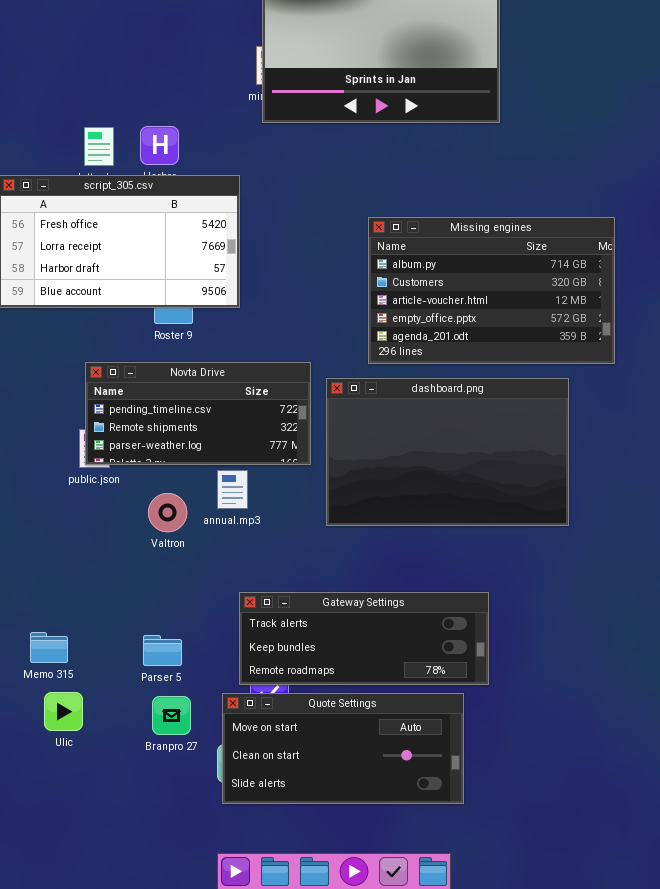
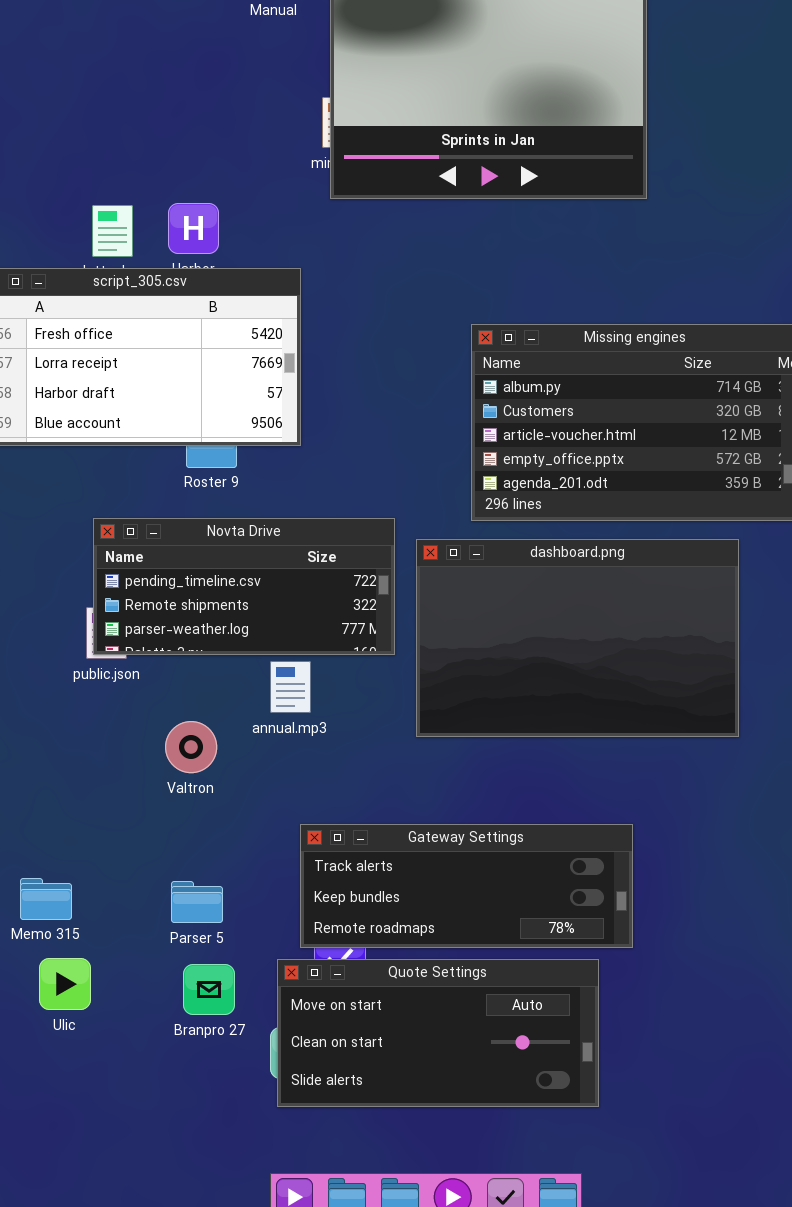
Valtron: [148,493,187,532] -> [165,721,217,773], moved

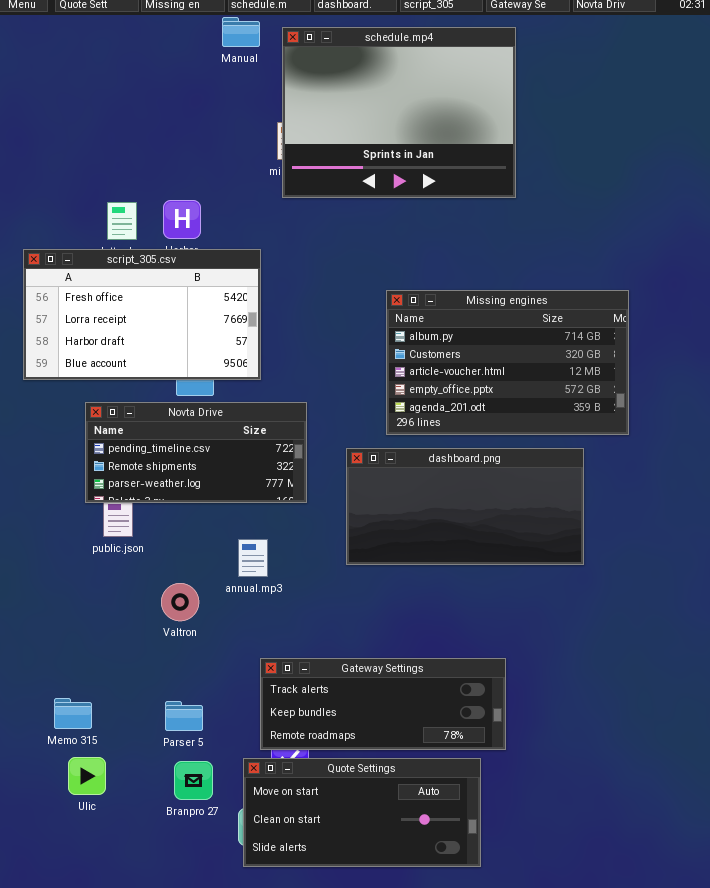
Novta Drive: [93,518,395,655] -> [85,402,307,503], moved
dashboard.png: [416,539,739,737] -> [346,448,584,565], resized

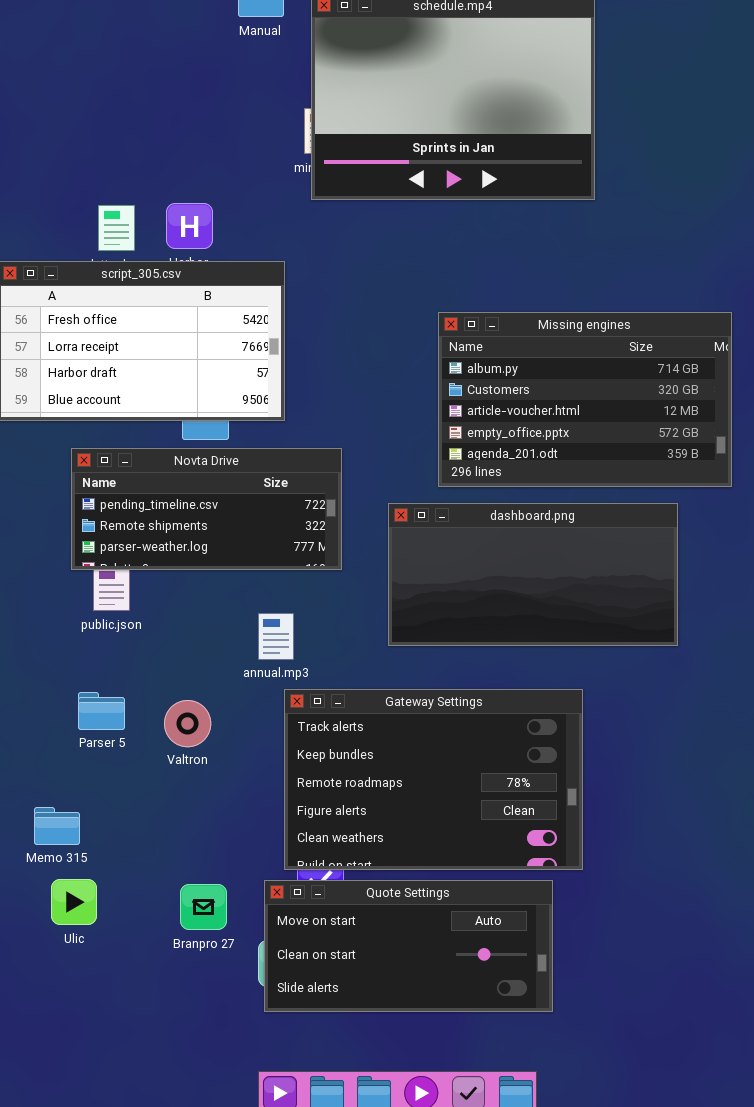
Valtron: [161,583,199,621] -> [164,700,211,747], moved
Gateway Settings: [260,658,506,750] -> [284,689,583,870], resized
Parser 5: [165,701,203,731] -> [78,692,125,730], moved

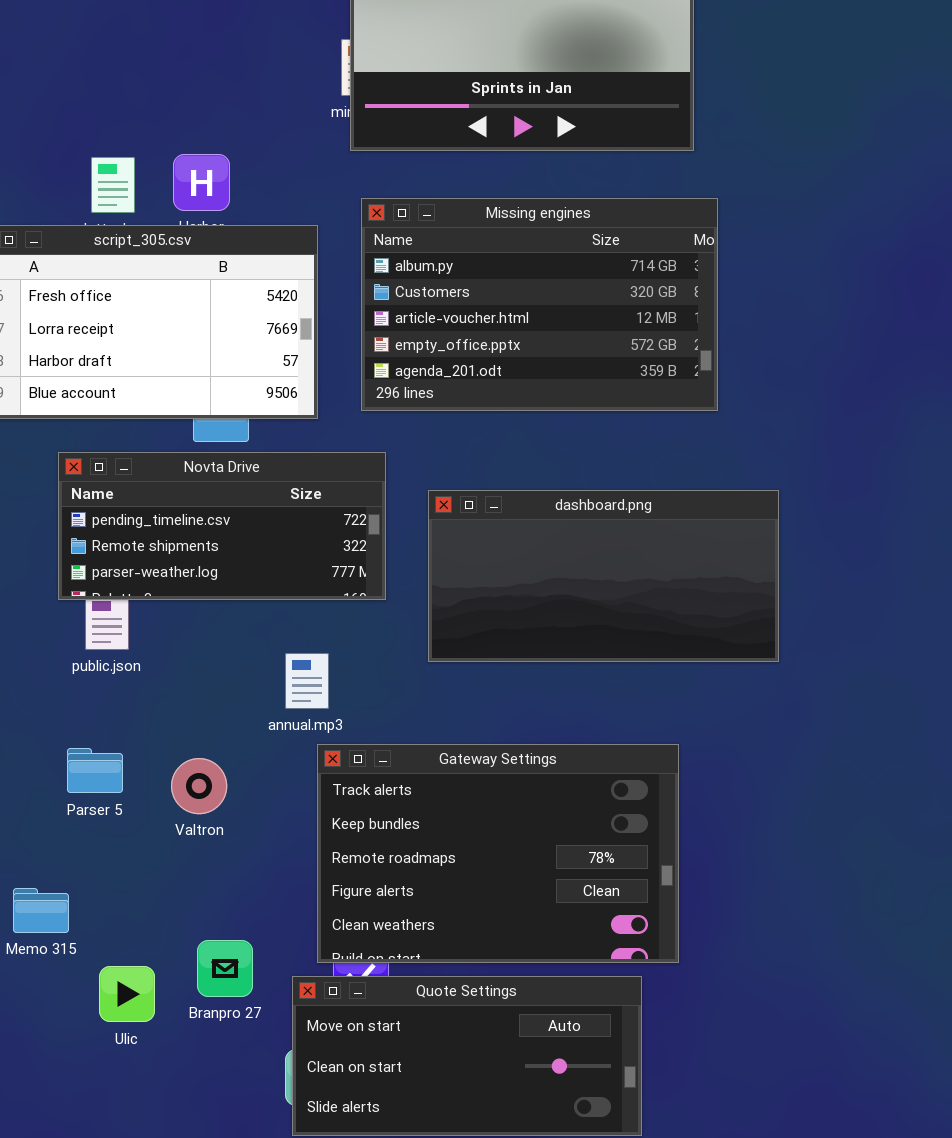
Missing engines: [438,312,732,487] -> [361,198,718,411], moved
dashboard.png: [388,503,678,646] -> [428,490,779,662], moved
Ulic: [51,879,97,925] -> [99,966,155,1022], moved
Branpro 27: [180,884,227,930] -> [197,940,253,997], moved

